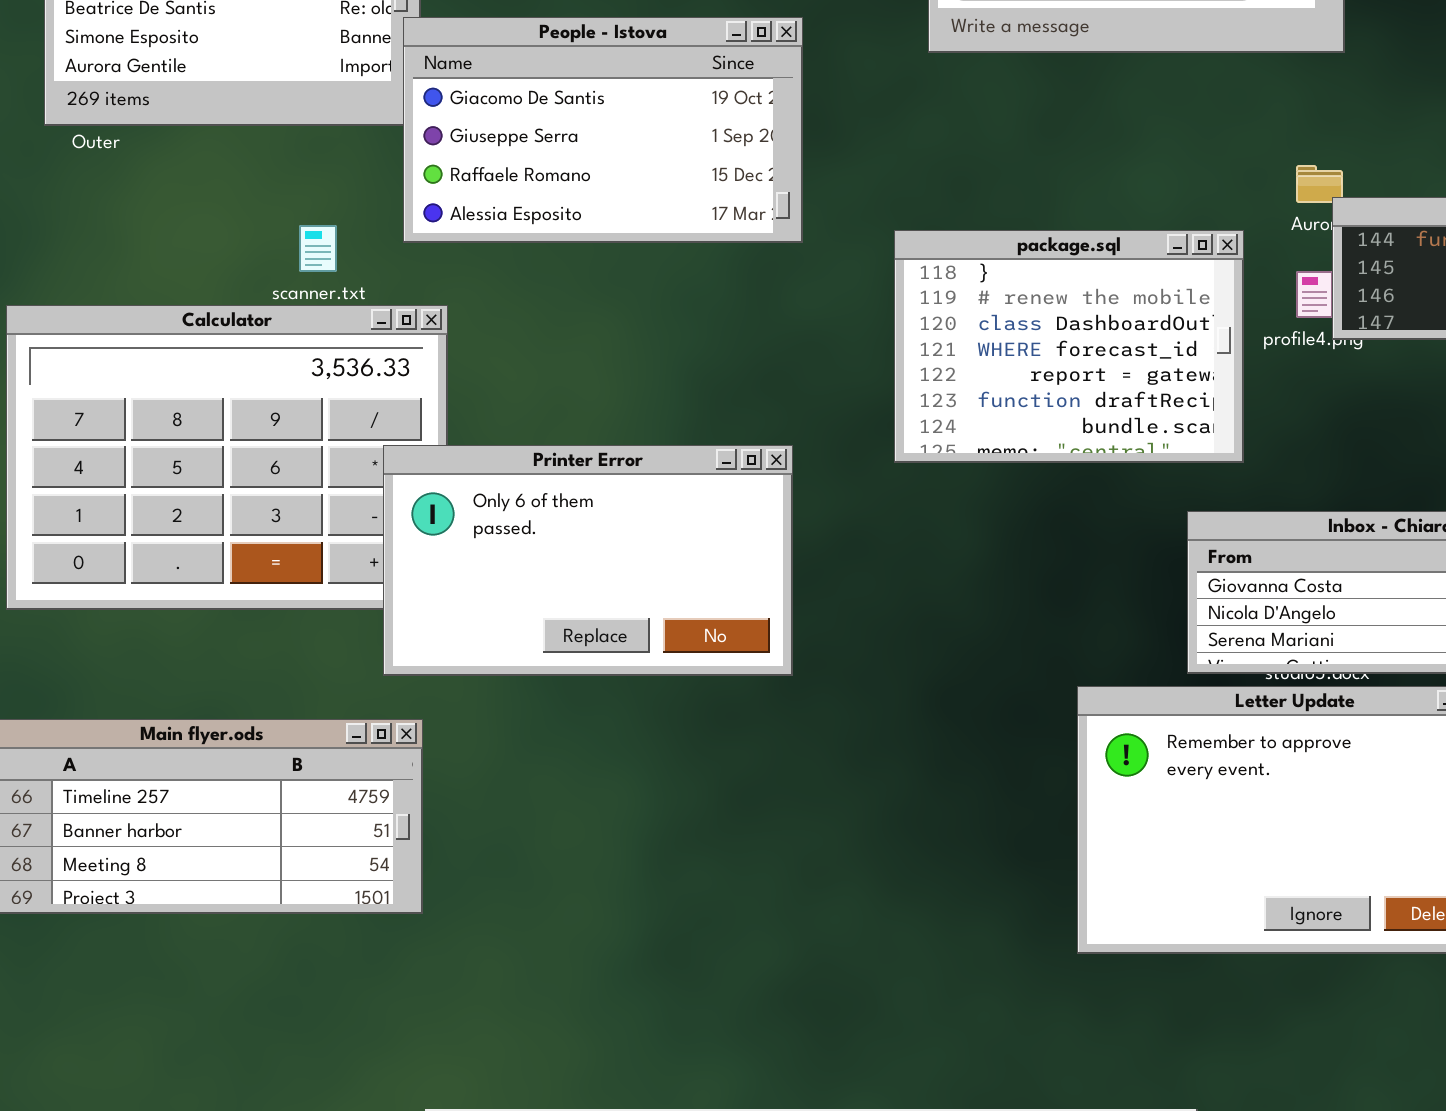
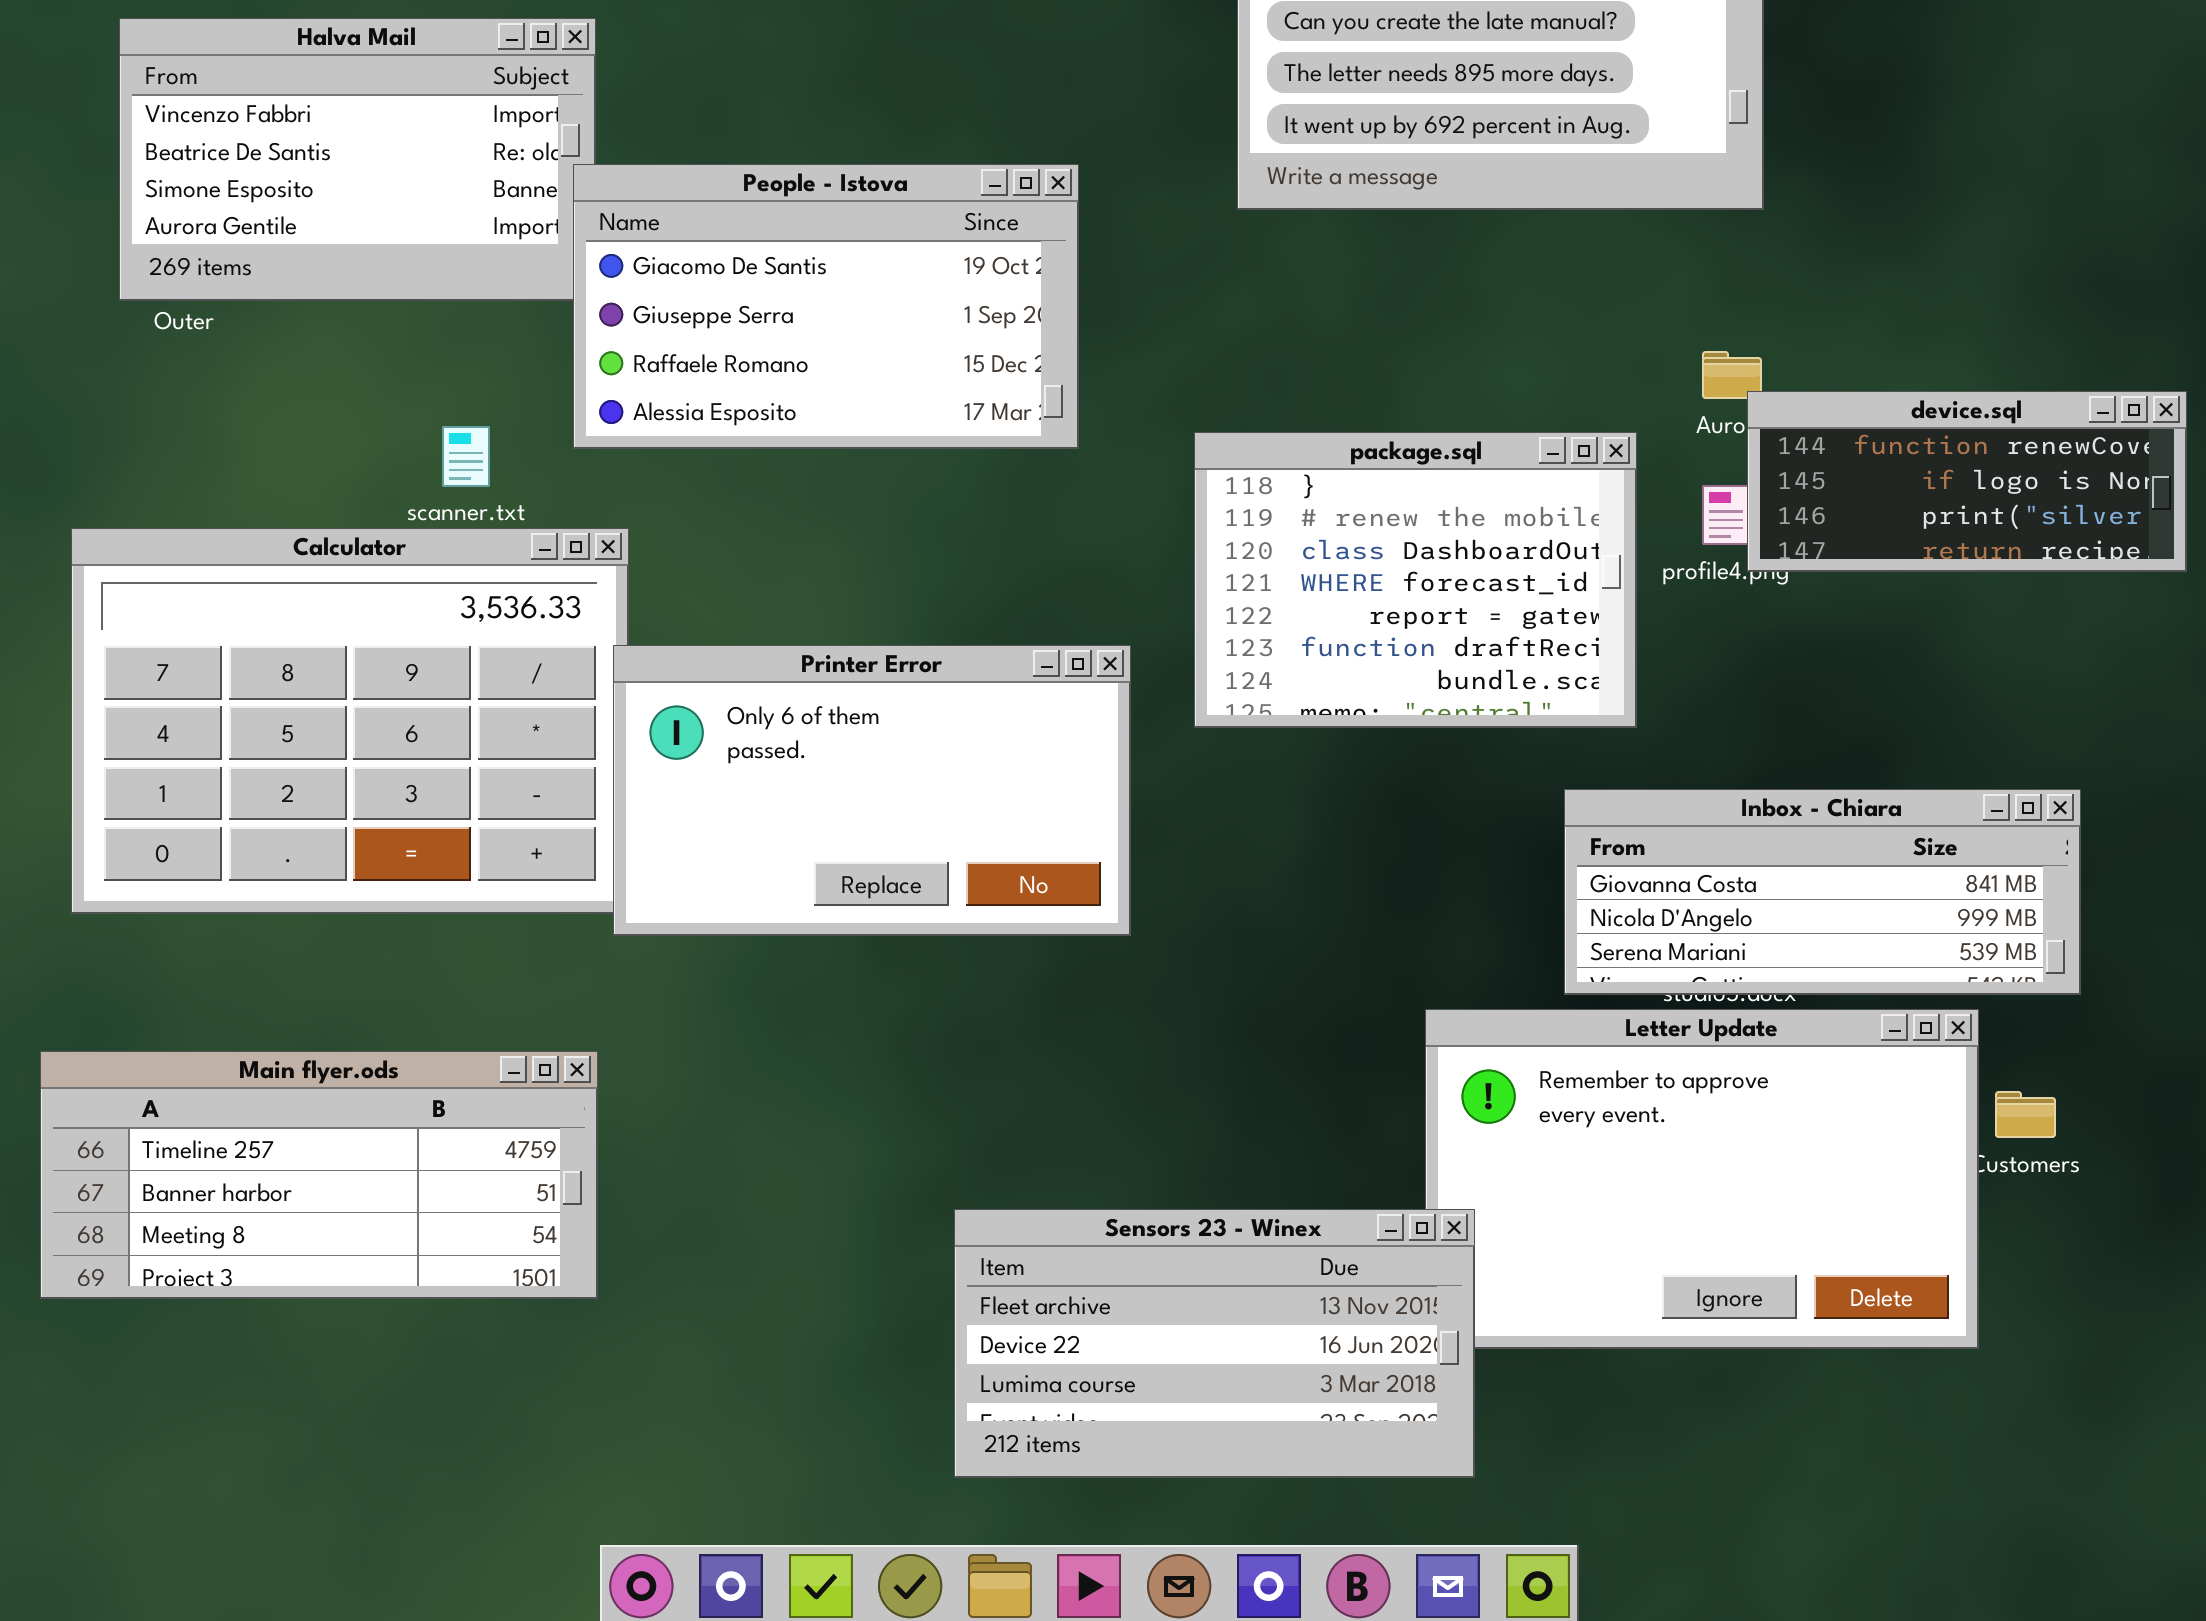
Printer Error: [383,445,793,676] -> [613,645,1131,936], moved
Sensors 23 - Winex: none -> [954,1209,1475,1478], opened

